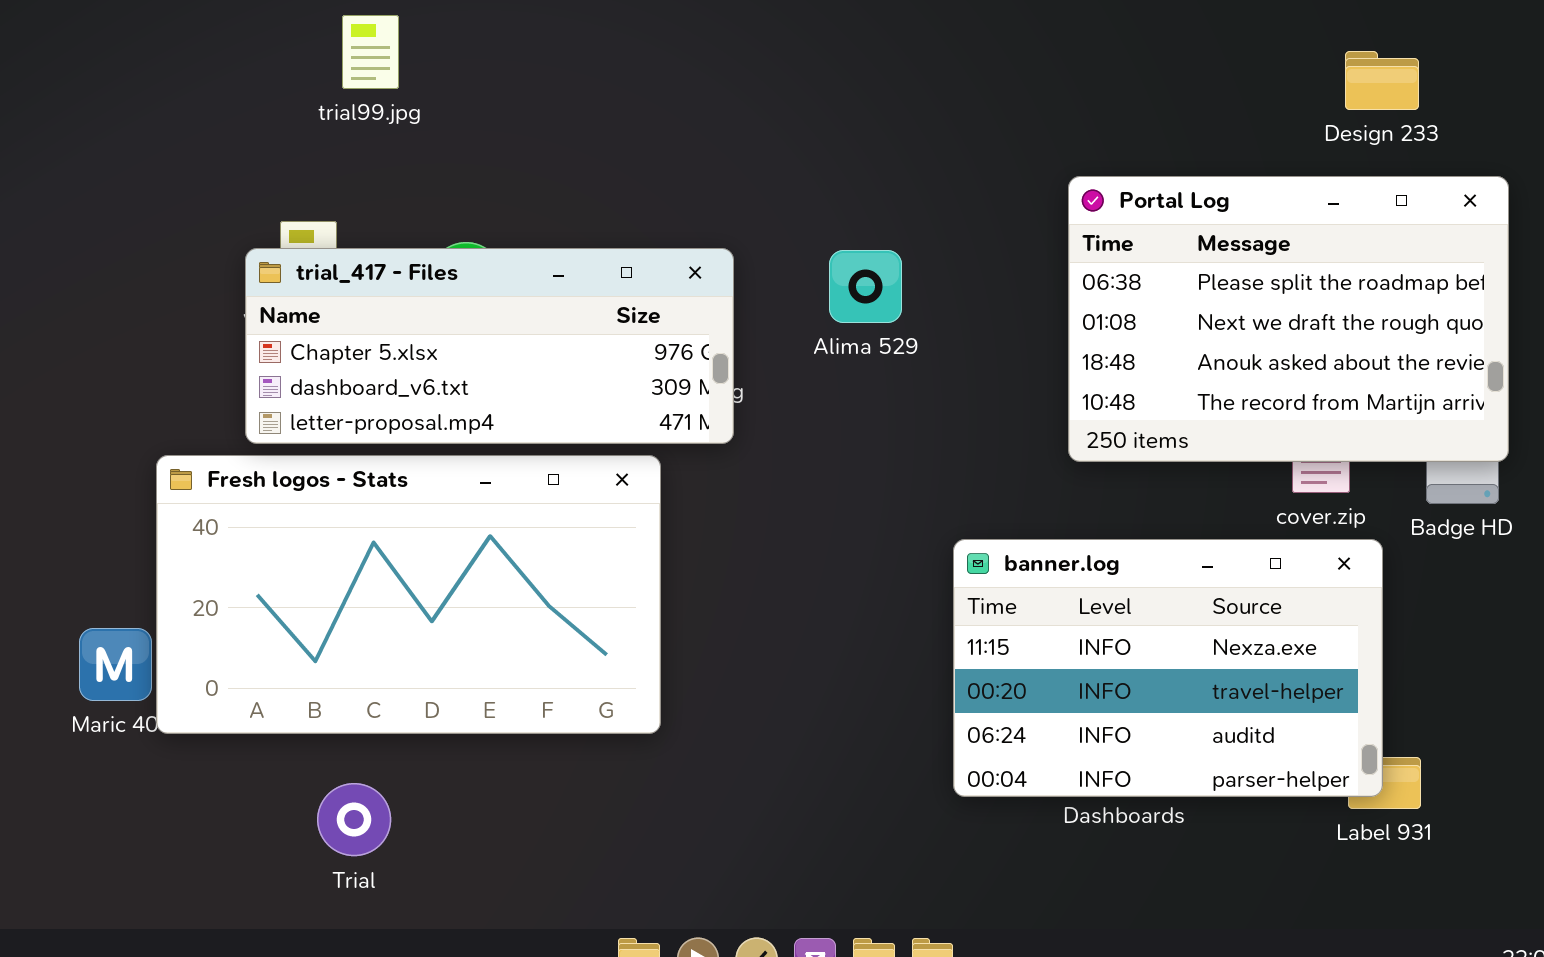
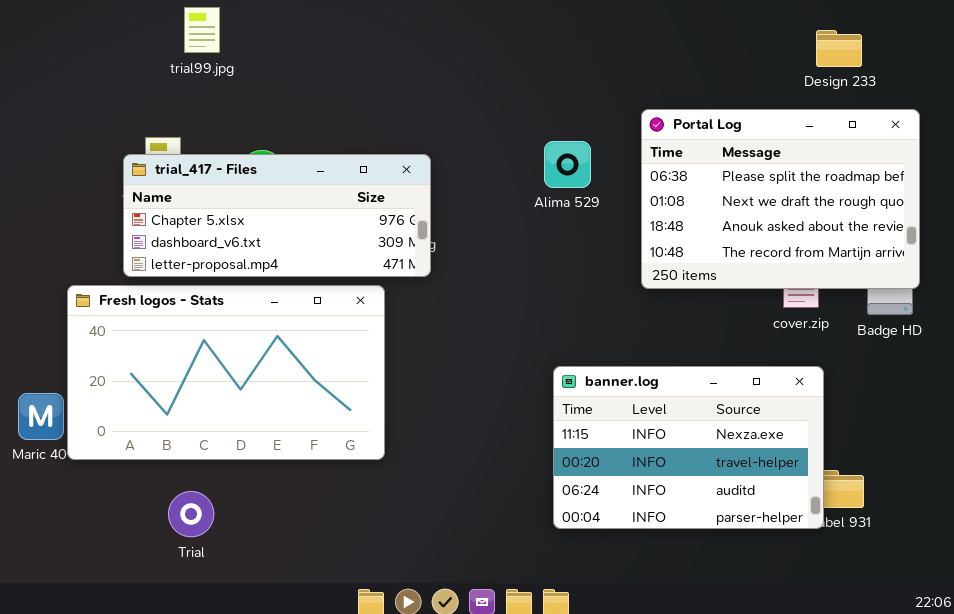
Alima 529: [829,250,902,323] -> [544,141,591,188], moved
banner.log: [953,539,1383,797] -> [553,366,824,529], moved

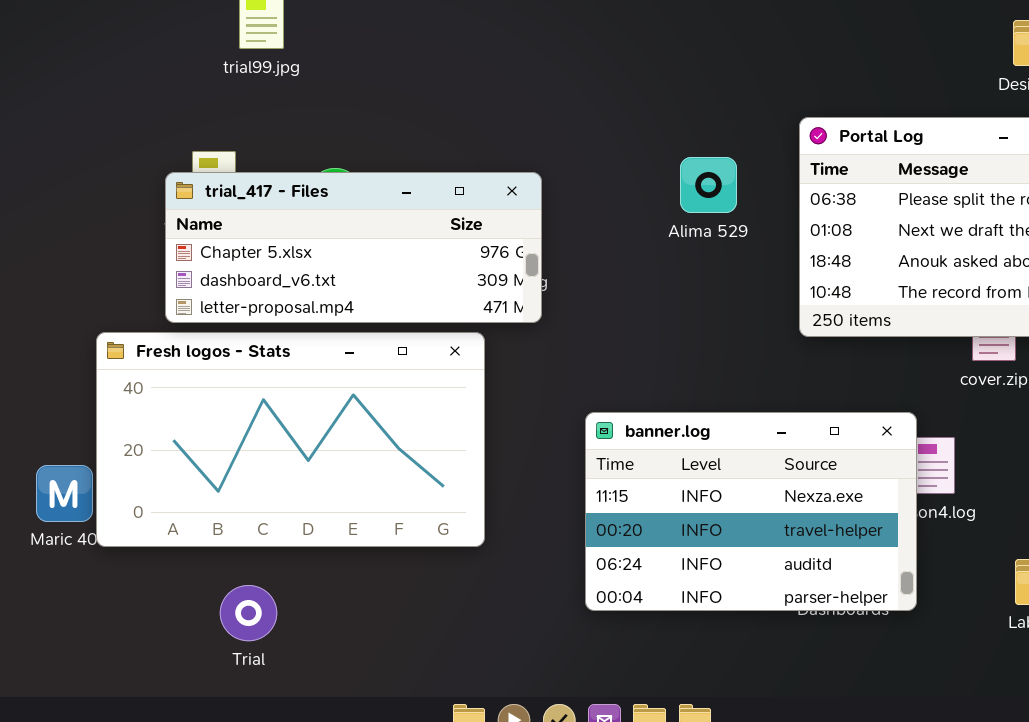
banner.log: [553,366,824,529] -> [585,412,917,611], moved

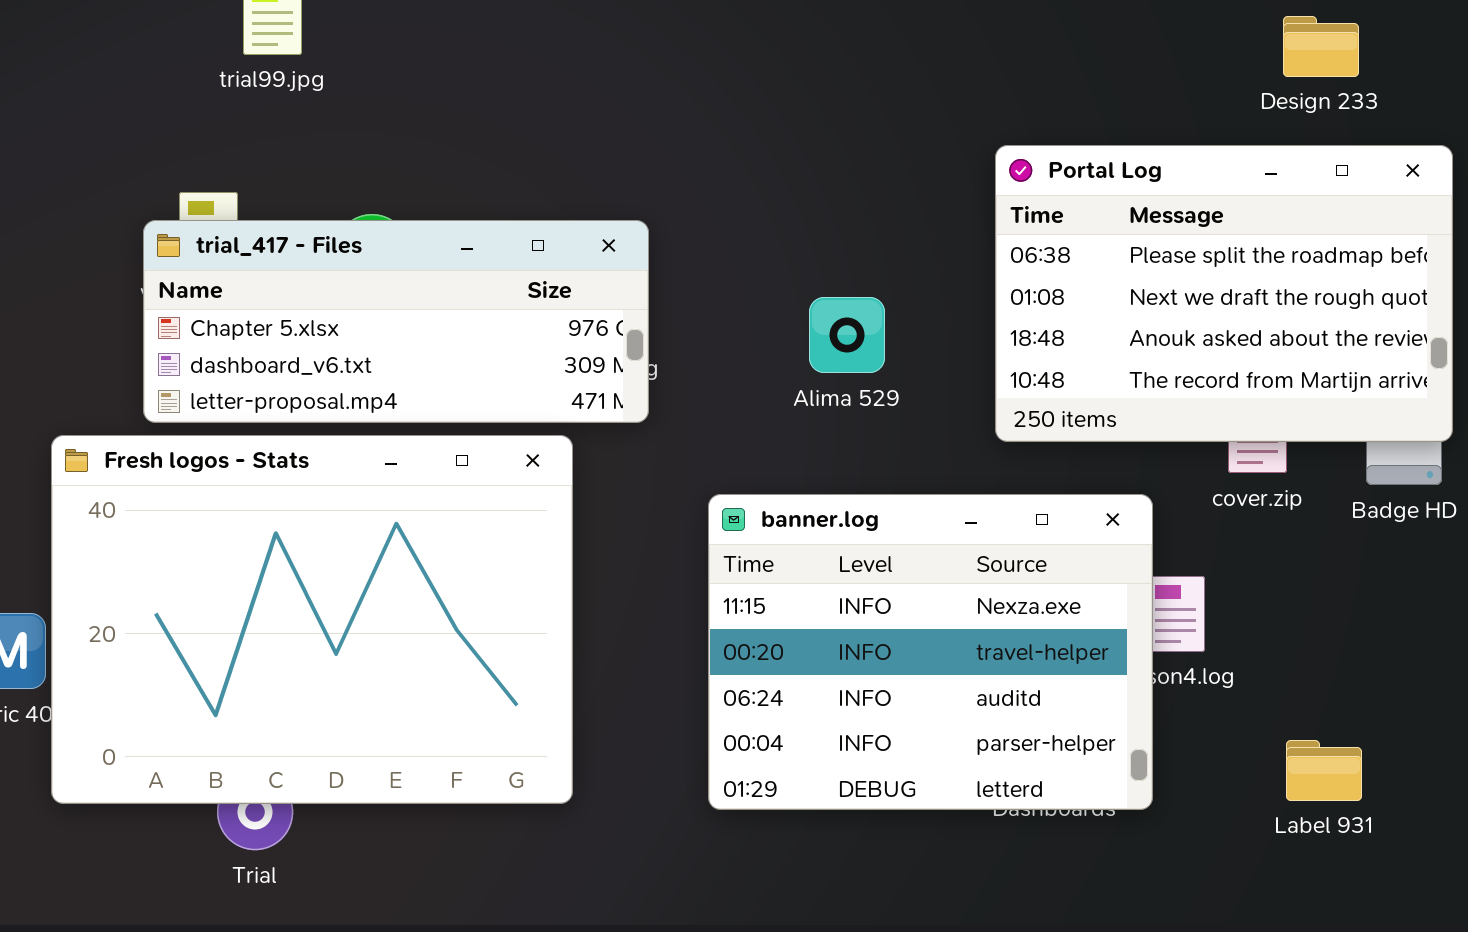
Alima 529: [680,157,737,213] -> [809,297,885,373], moved
Fresh logos - Stats: [96,332,485,547] -> [51,435,573,804], resized
banner.log: [585,412,917,611] -> [708,494,1153,810], resized

